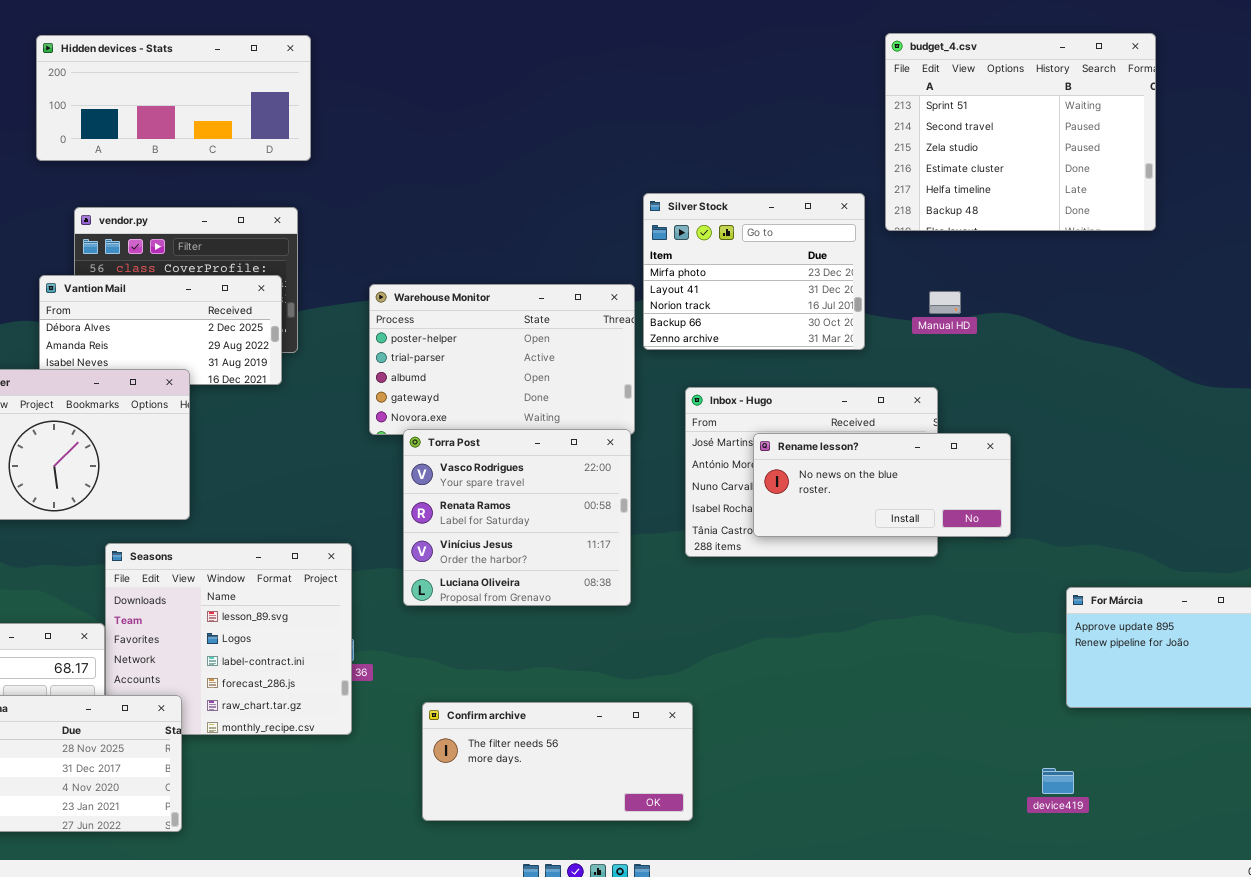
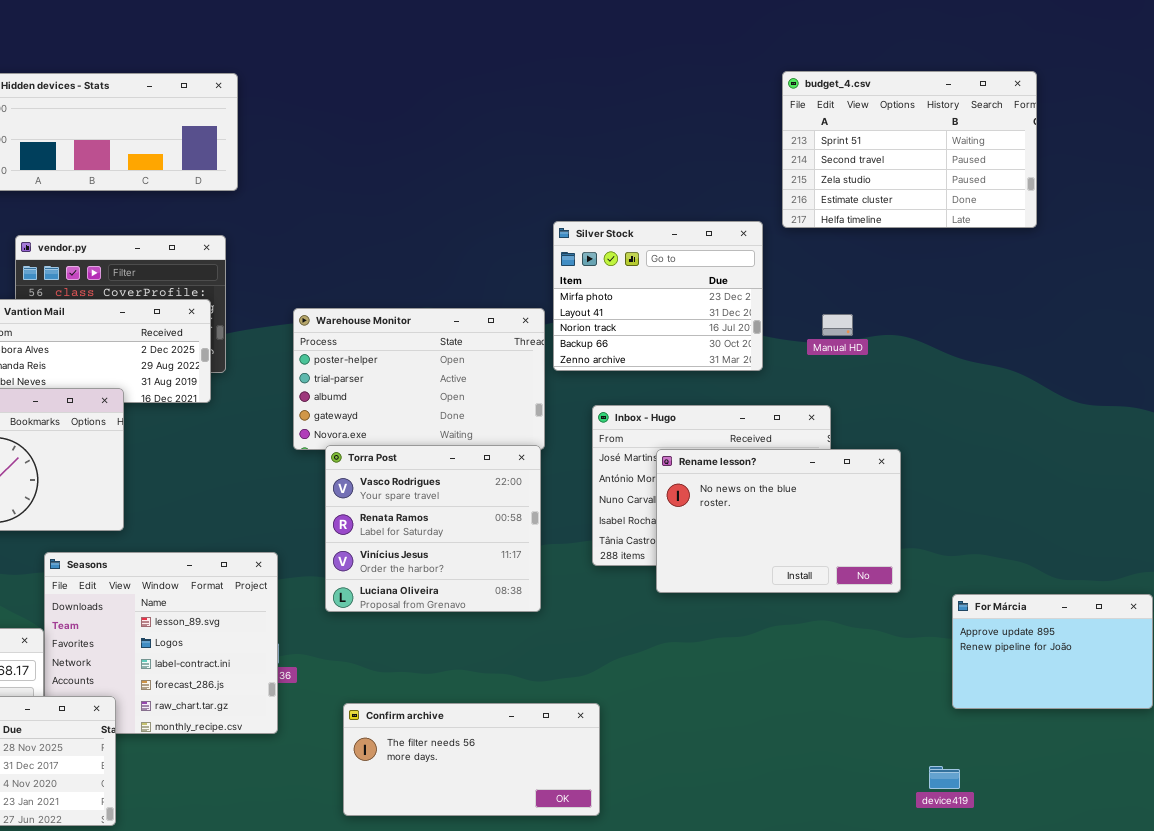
budget_4.csv: [885,33,1156,231] -> [782,71,1037,228], resized
Rename lesson?: [753,433,1011,537] -> [656,449,901,593], resized

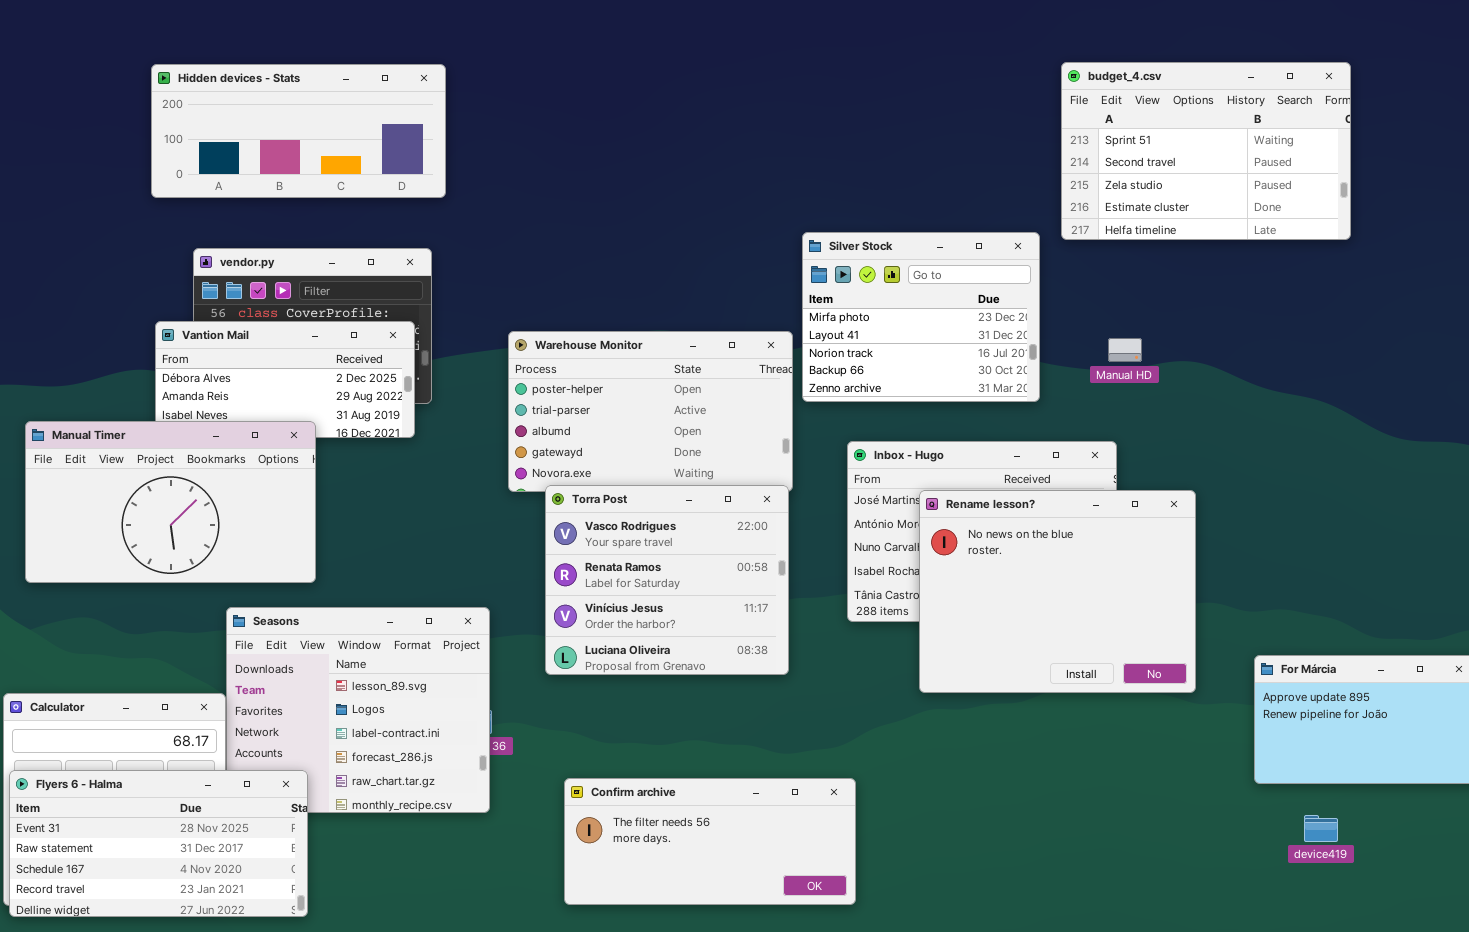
Rename lesson?: [656,449,901,593] -> [919,490,1196,693], resized
device419: [929,766,960,789] -> [1304,815,1338,842], moved

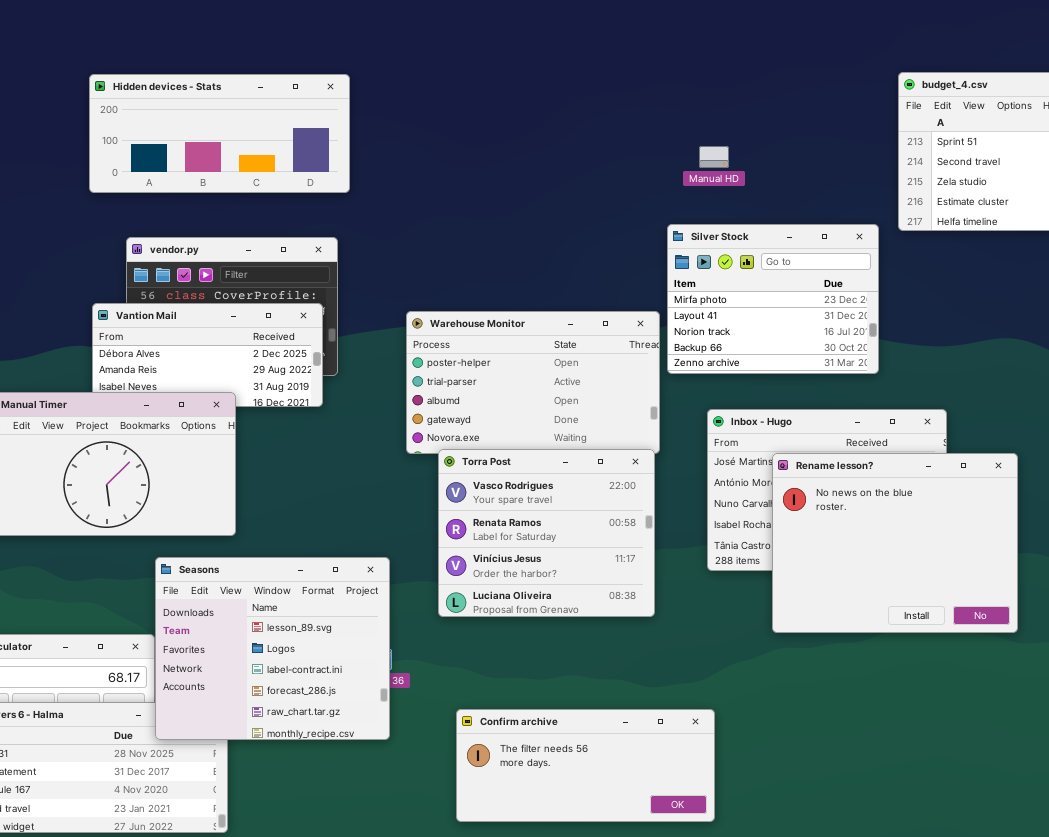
Manual HD: [1108,338,1142,362] -> [699,146,729,168], moved
Seasons: [226,607,490,813] -> [155,557,390,740], raised

